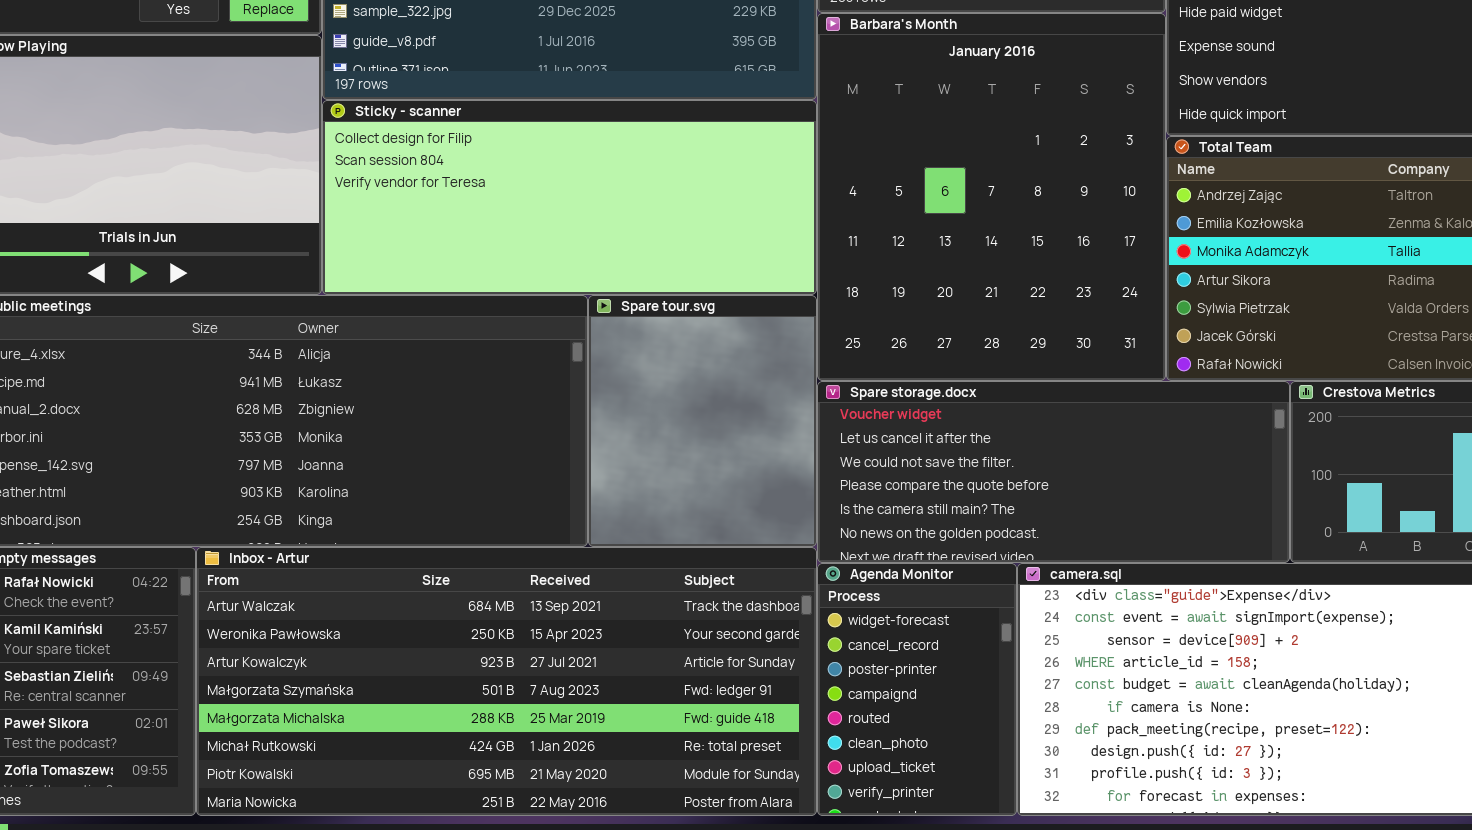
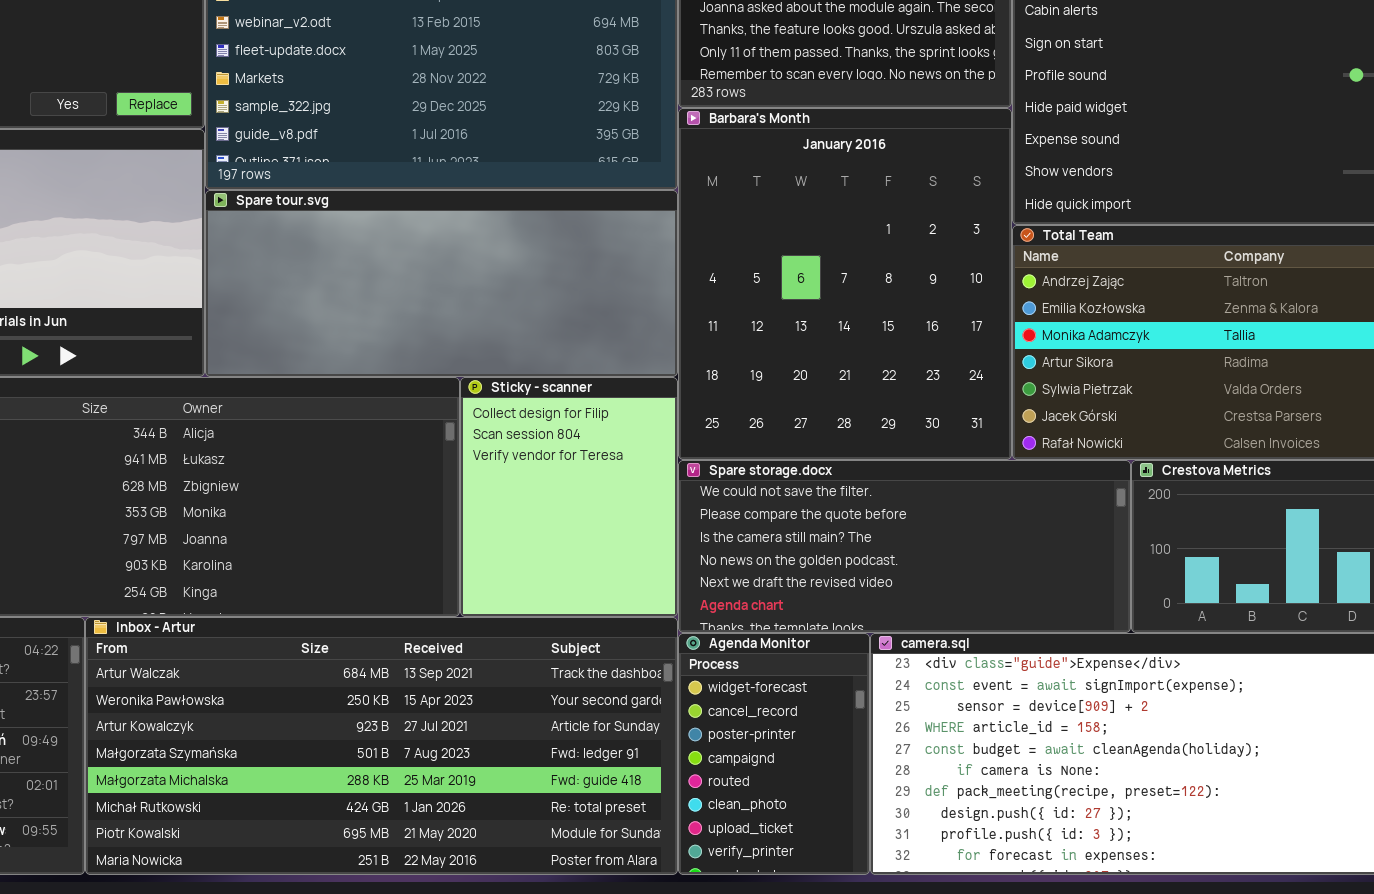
Sticky - scanner: [322,100,817,295] -> [460,377,678,617], moved, resized
Spare tour.svg: [588,295,817,547] -> [205,190,678,377], moved, resized
Spare storage.docx: [817,381,1290,563] -> [678,460,1131,633], scrolled down 2 rows

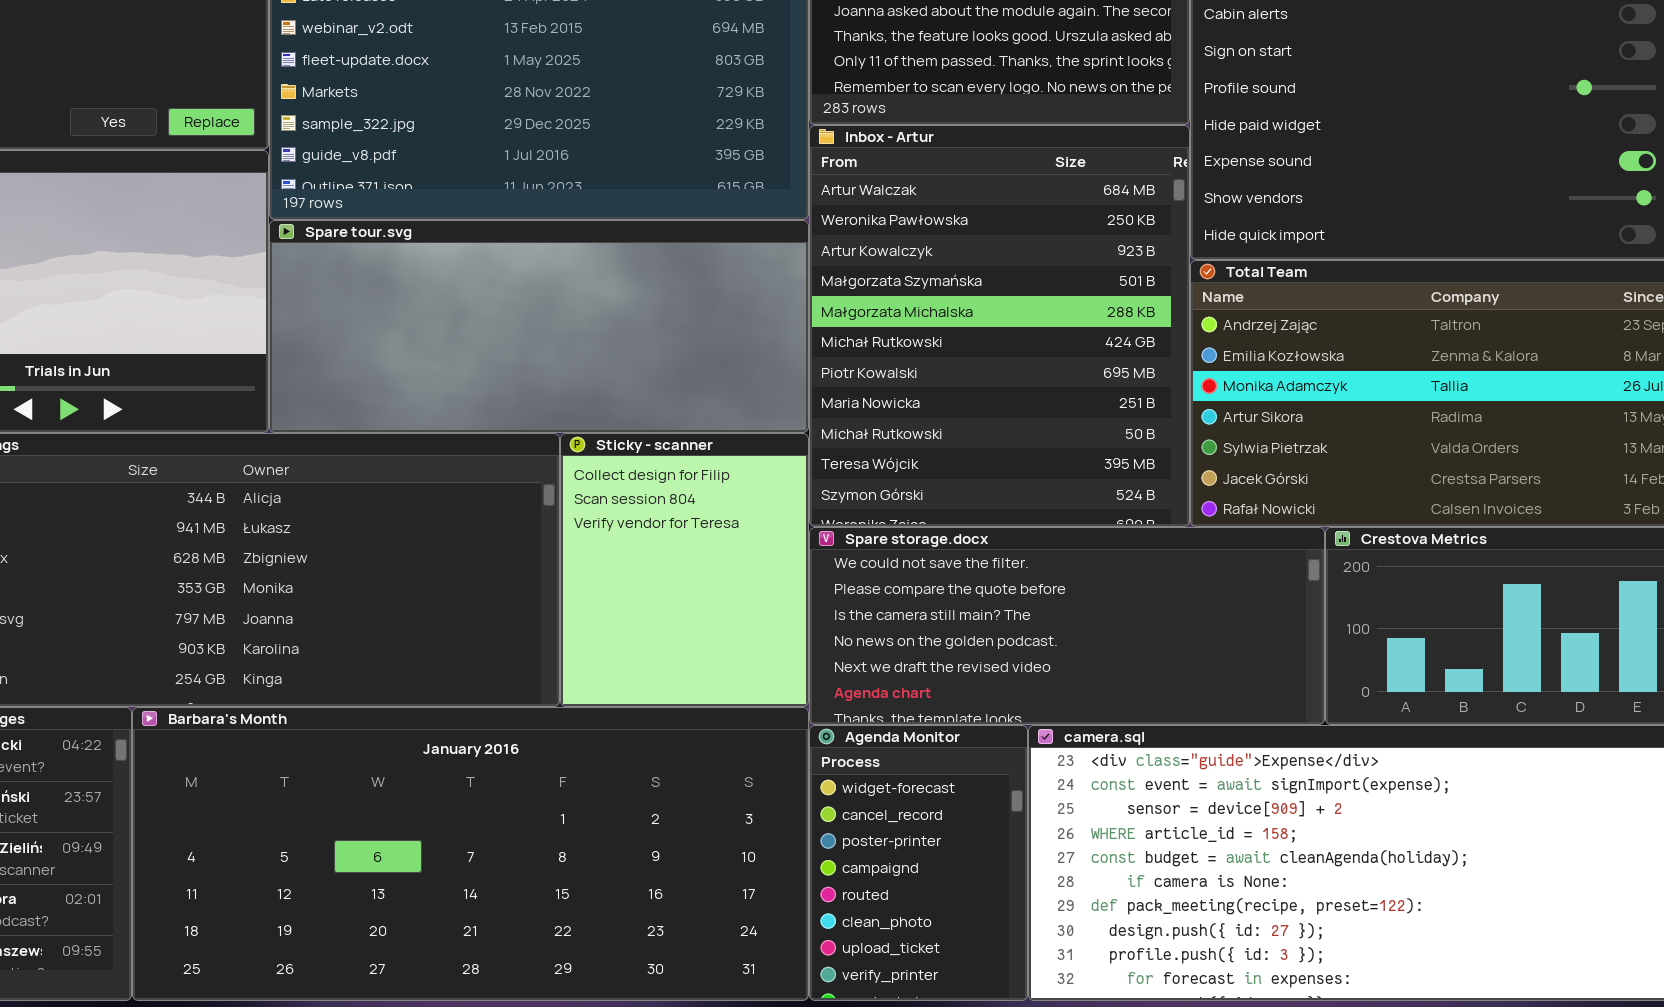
Barbara's Month: [678,108,1012,460] -> [132,707,809,1001], moved, resized
Inbox - Artur: [85,617,678,875] -> [809,125,1190,527], moved, resized

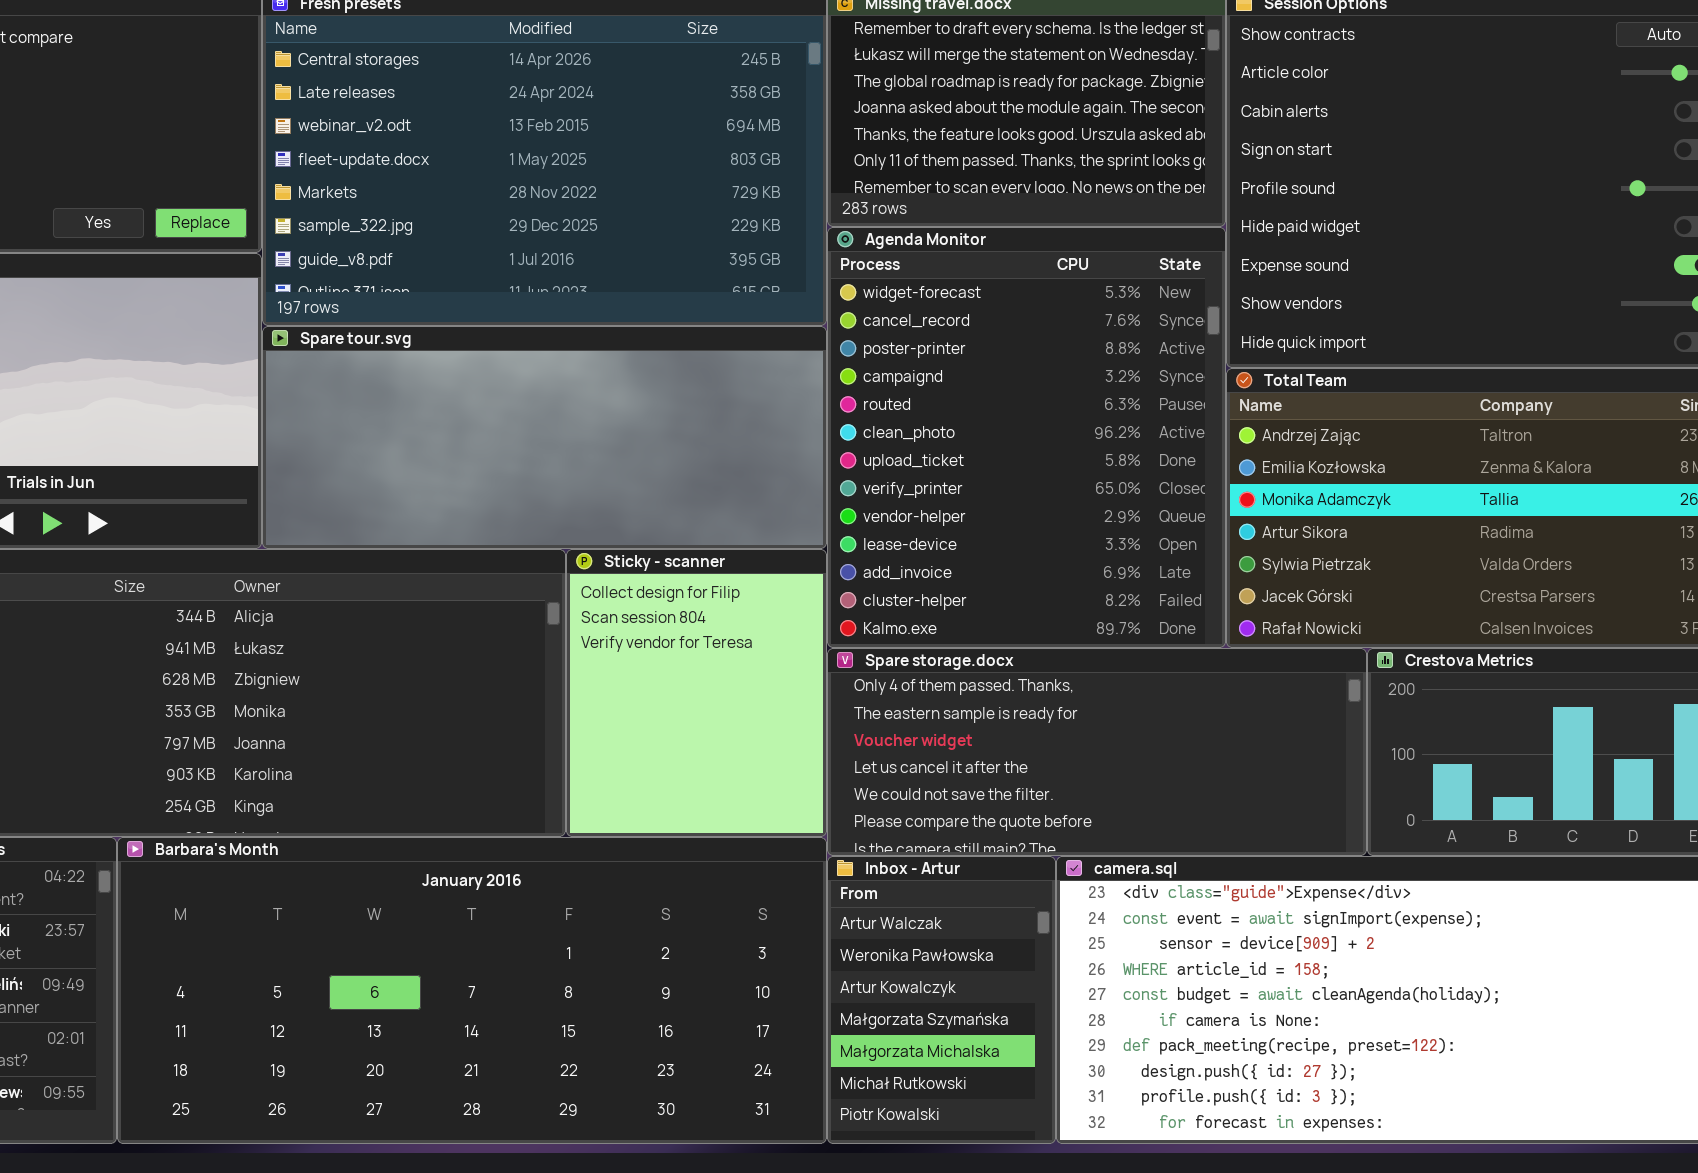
Inbox - Artur: [809,125,1190,527] -> [827,856,1056,1144], moved, resized
Spare storage.docx: [809,527,1325,725] -> [827,648,1367,856], scrolled up 4 rows
Agenda Monitor: [809,725,1028,1001] -> [827,227,1226,648], moved, resized

